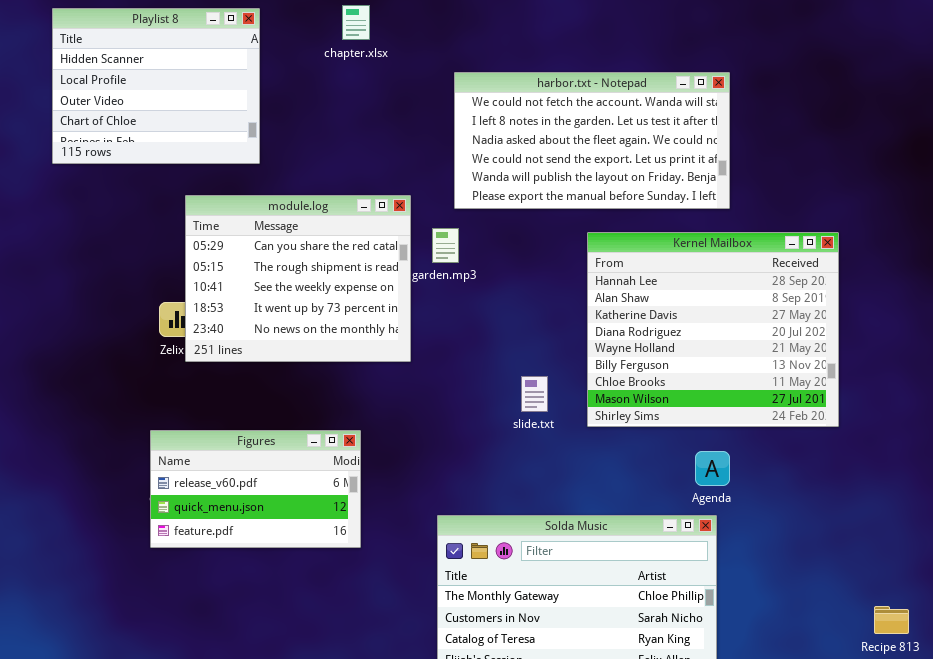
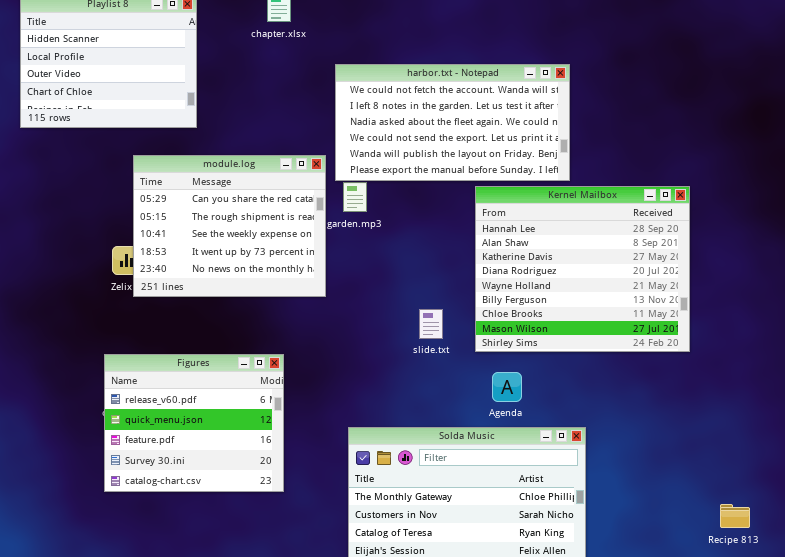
harbor.txt - Notepad: [454,72,730,209] -> [335,64,570,181], moved
Figures: [150,430,361,548] -> [104,354,284,492], resized
Agenda: [695,451,730,486] -> [492,372,522,402], moved

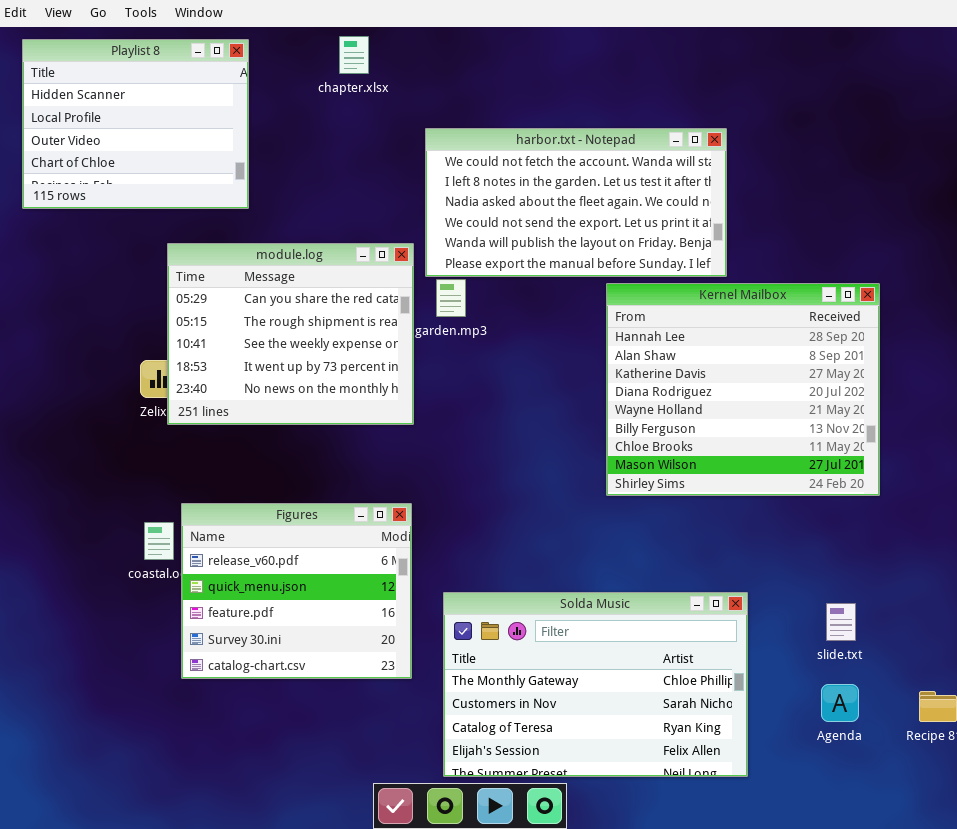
slide.txt: [419,309,443,339] -> [826,603,856,641], moved
Figures: [104,354,284,492] -> [181,503,412,679], moved
Agenda: [492,372,522,402] -> [821,684,859,722], moved

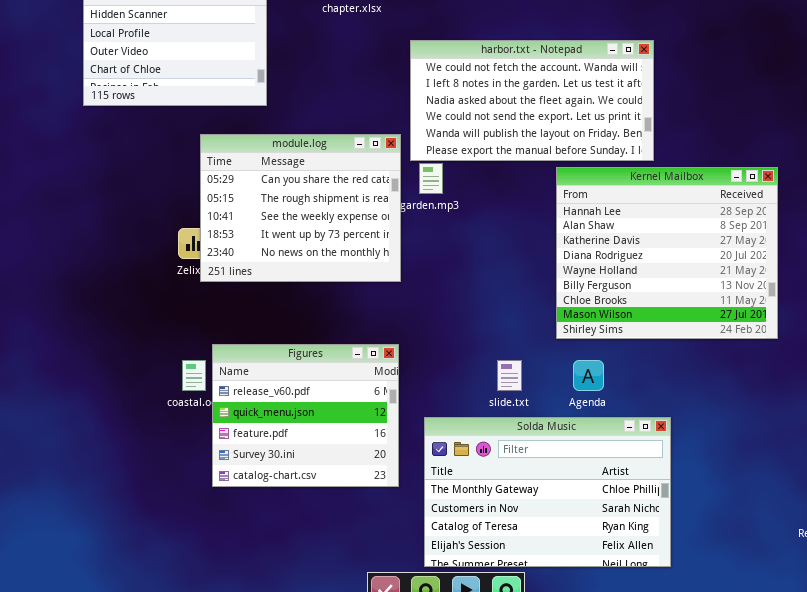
slide.txt: [826,603,856,641] -> [497,360,522,391], moved
Agenda: [821,684,859,722] -> [573,360,604,391], moved

